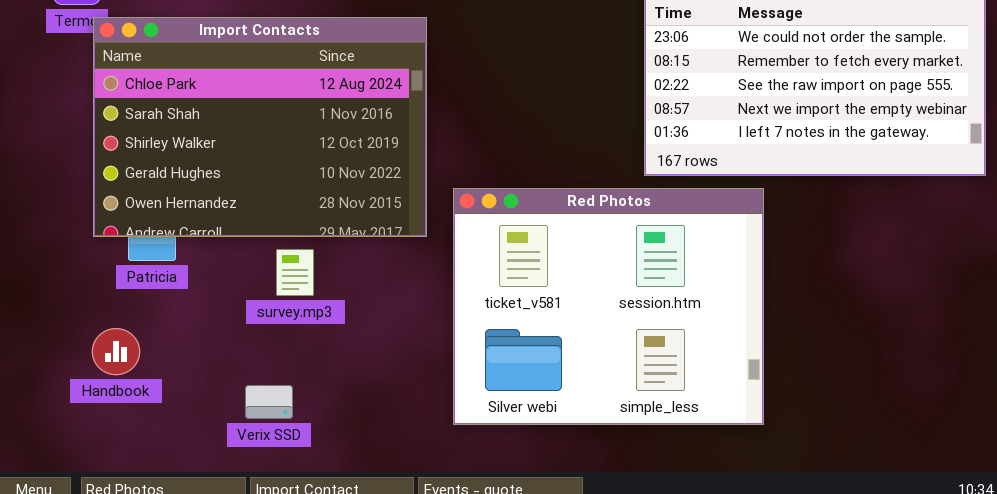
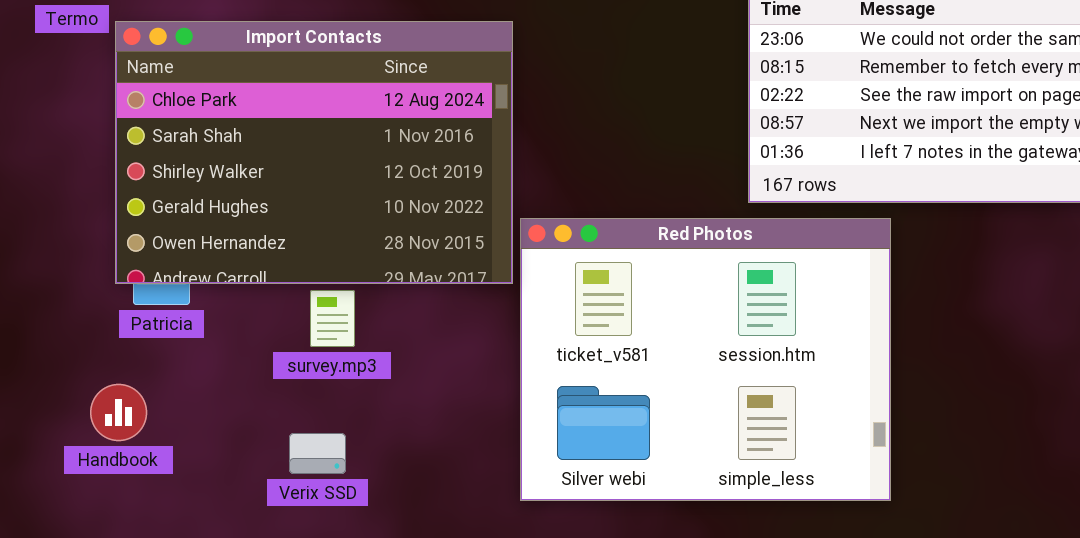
Import Contacts: [93,17,427,237] -> [115,21,513,284], moved
Verix SSD: [245,385,293,419] -> [289,433,346,474], moved

